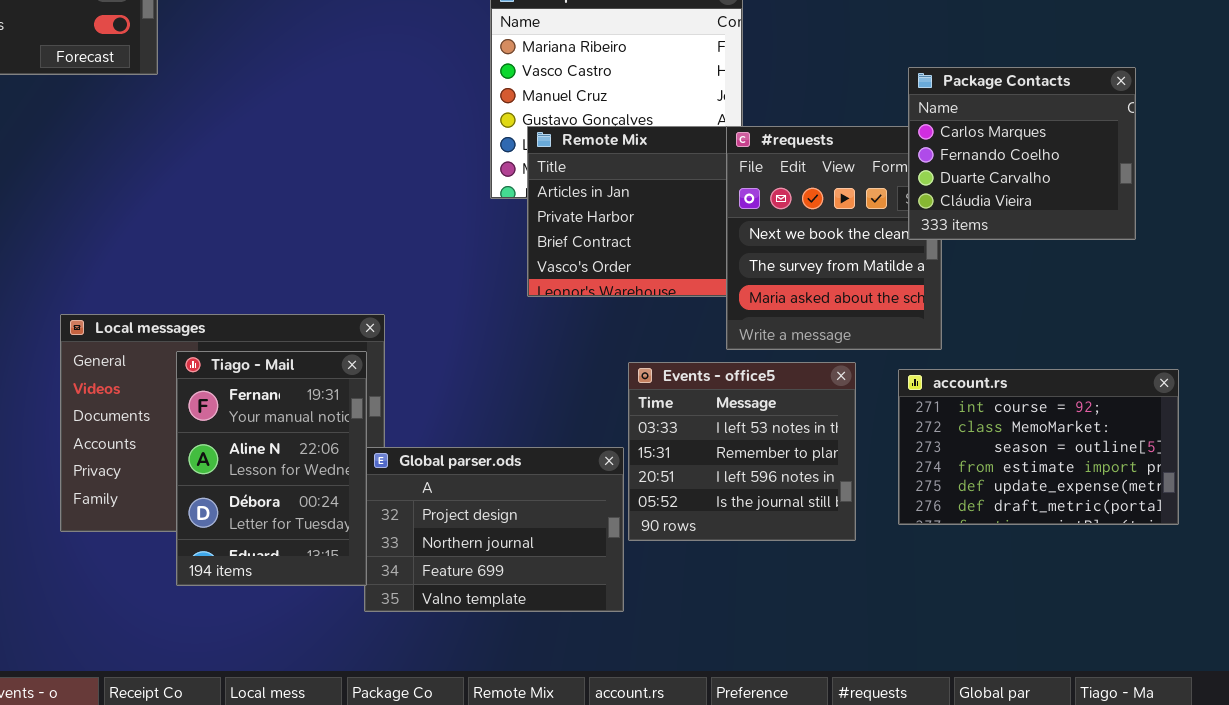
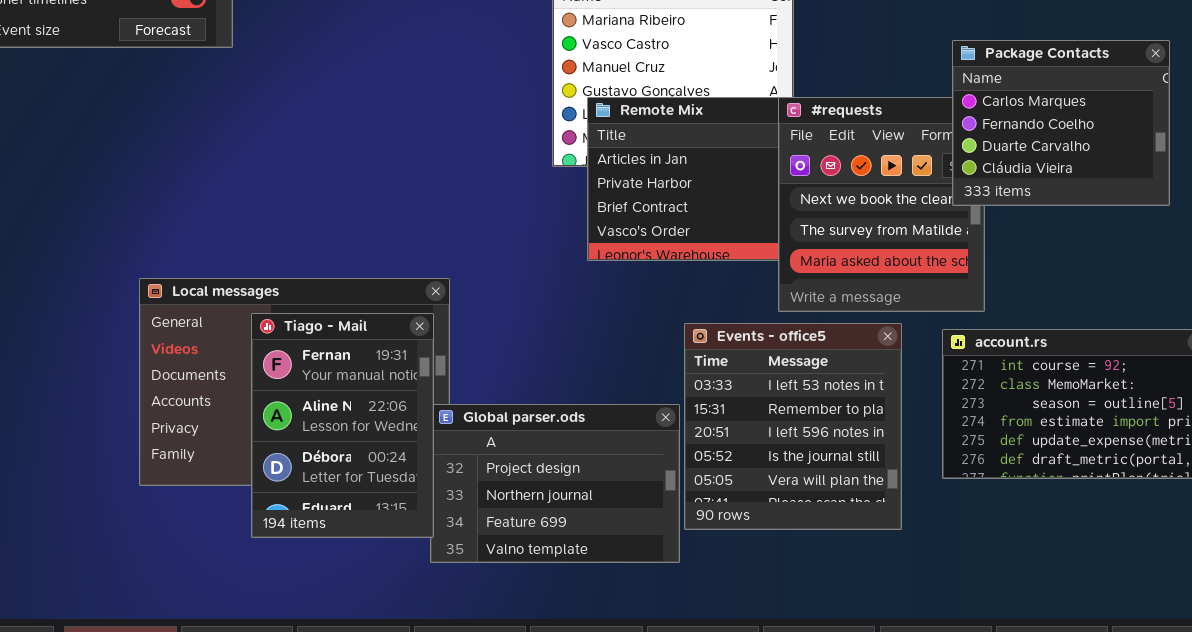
Events - office5: [628,362,856,541] -> [684,323,902,530], resized

